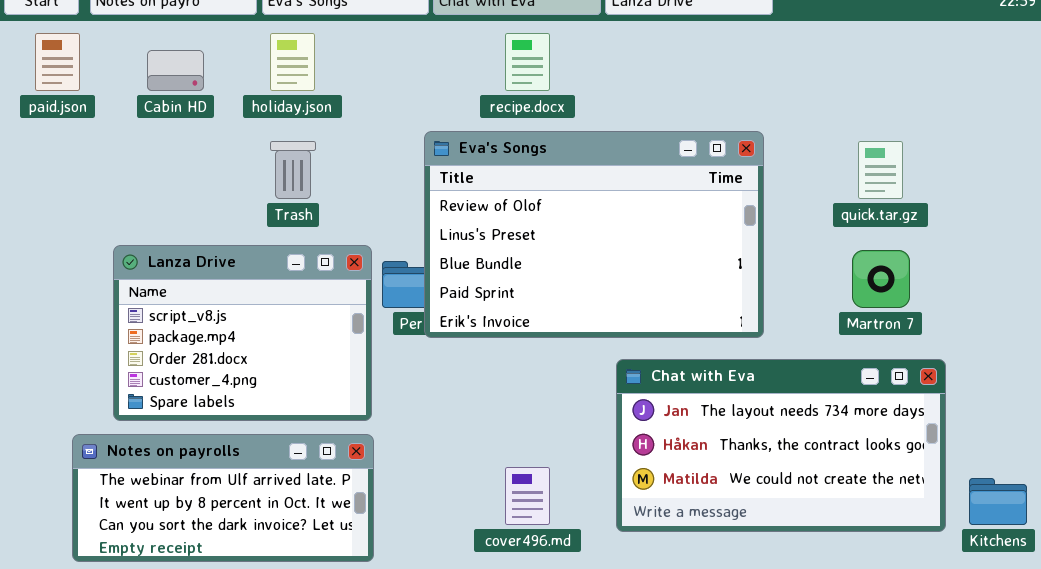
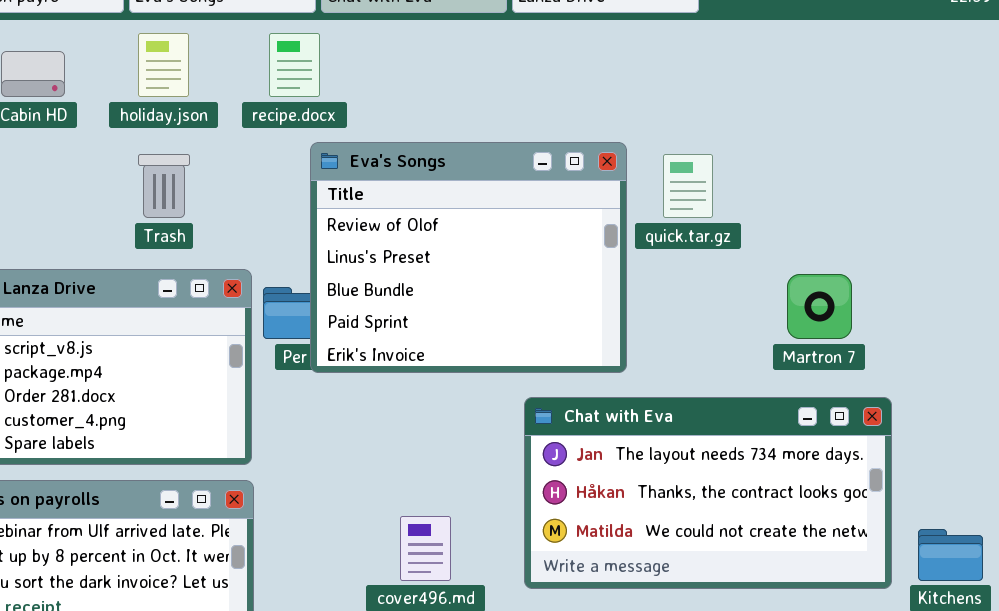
recipe.docx: [505,33,550,91] -> [269,33,320,97], moved
Eva's Songs: [424,131,764,338] -> [310,142,627,373], resized
quick.tar.gz: [858,141,903,199] -> [663,154,713,218], moved

